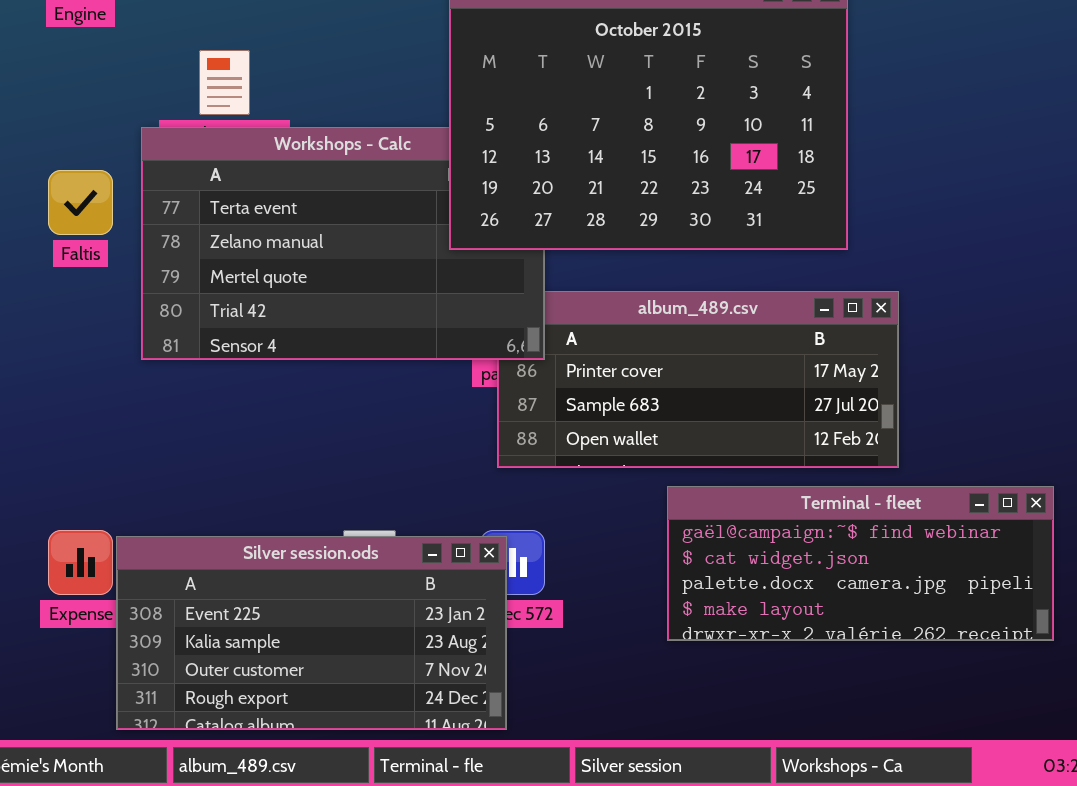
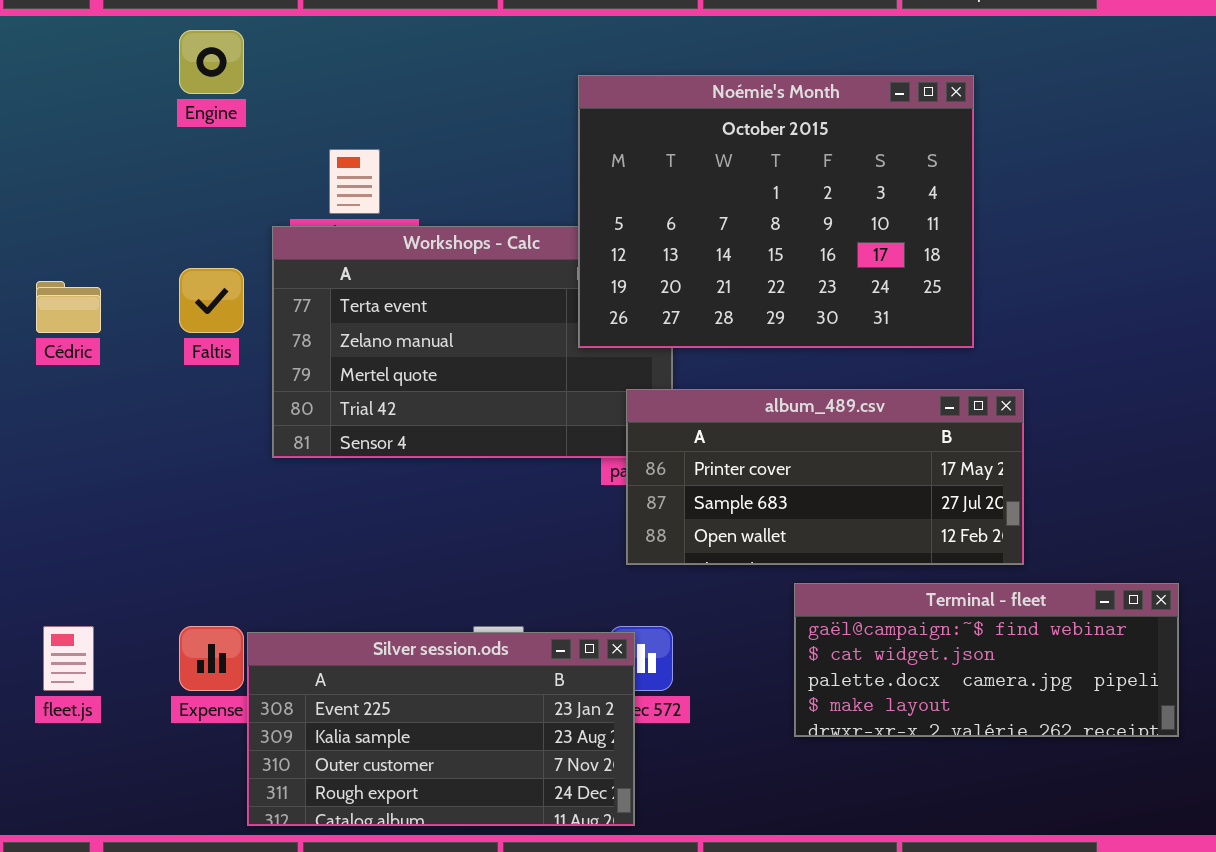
album_489.csv: [497,291,899,468] -> [626,389,1024,565], raised

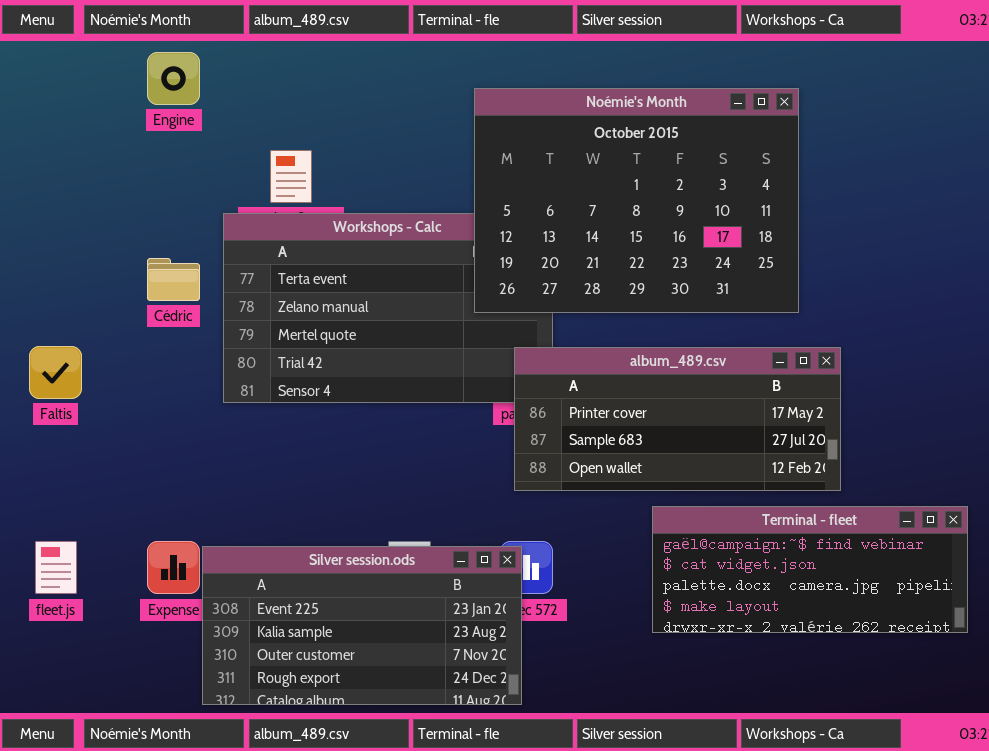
Faltis: [179,268,244,333] -> [29,346,82,399], moved
Cédric: [36,281,101,333] -> [147,258,200,301], moved

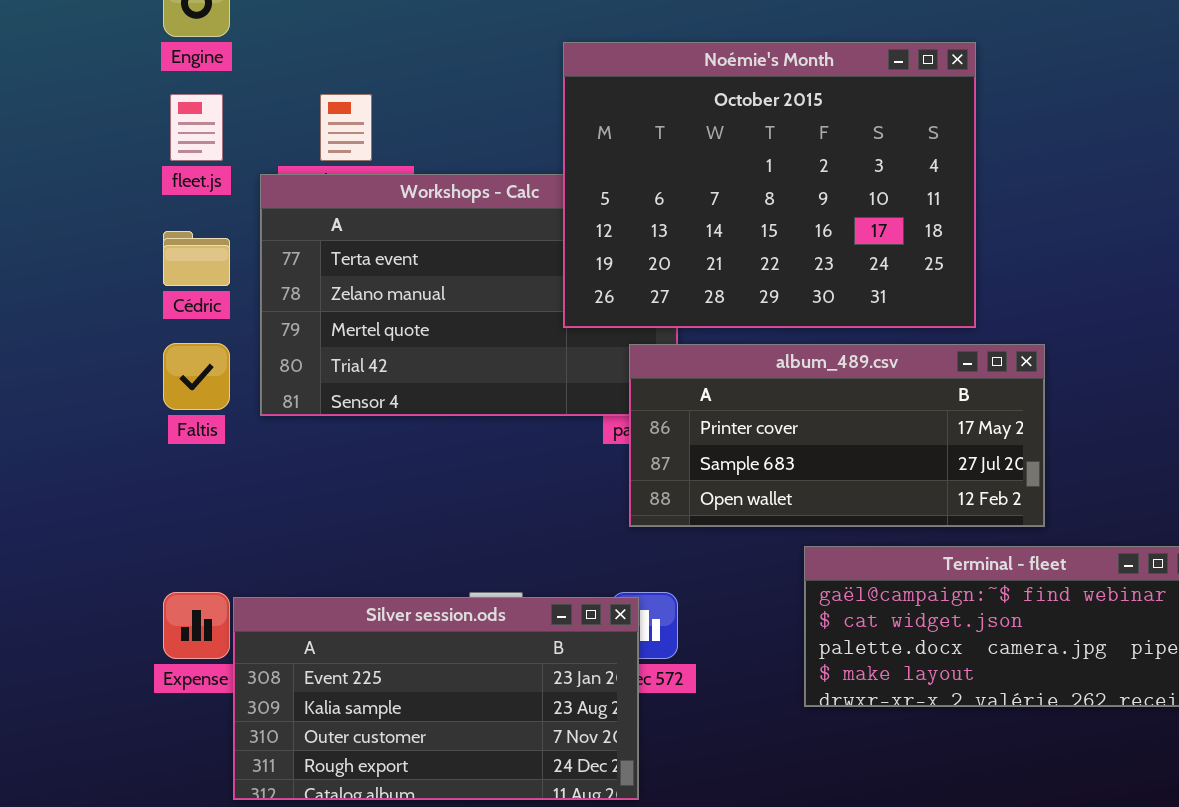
Noémie's Month: [474,88,799,313] -> [563,42,976,328], moved
Faltis: [29,346,82,399] -> [163,343,230,410], moved
fleet.js: [35,541,77,594] -> [170,94,223,161], moved

